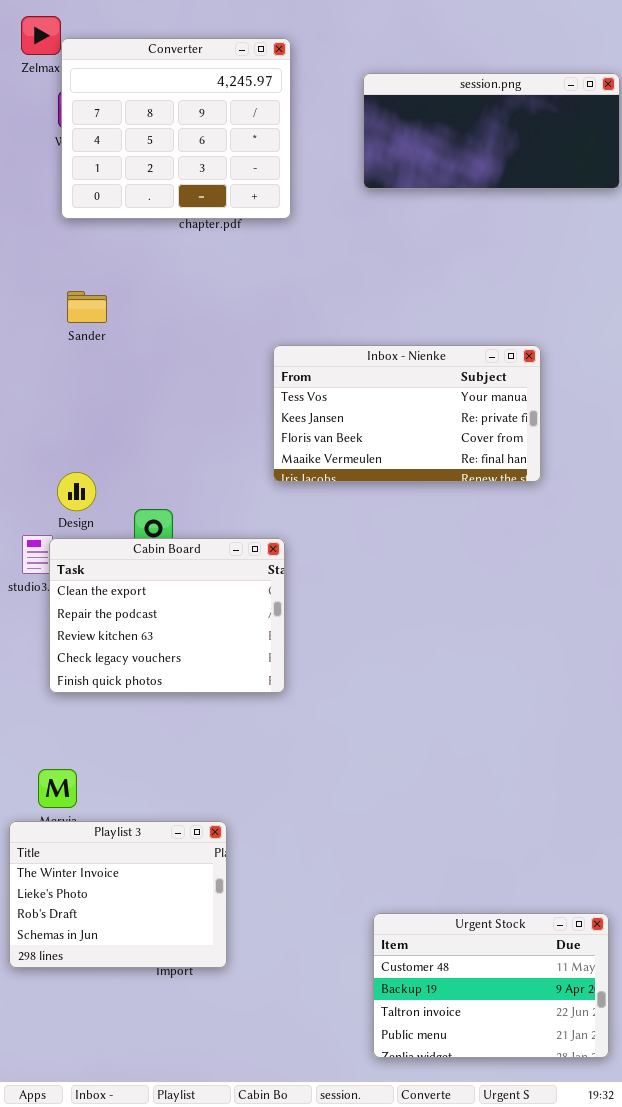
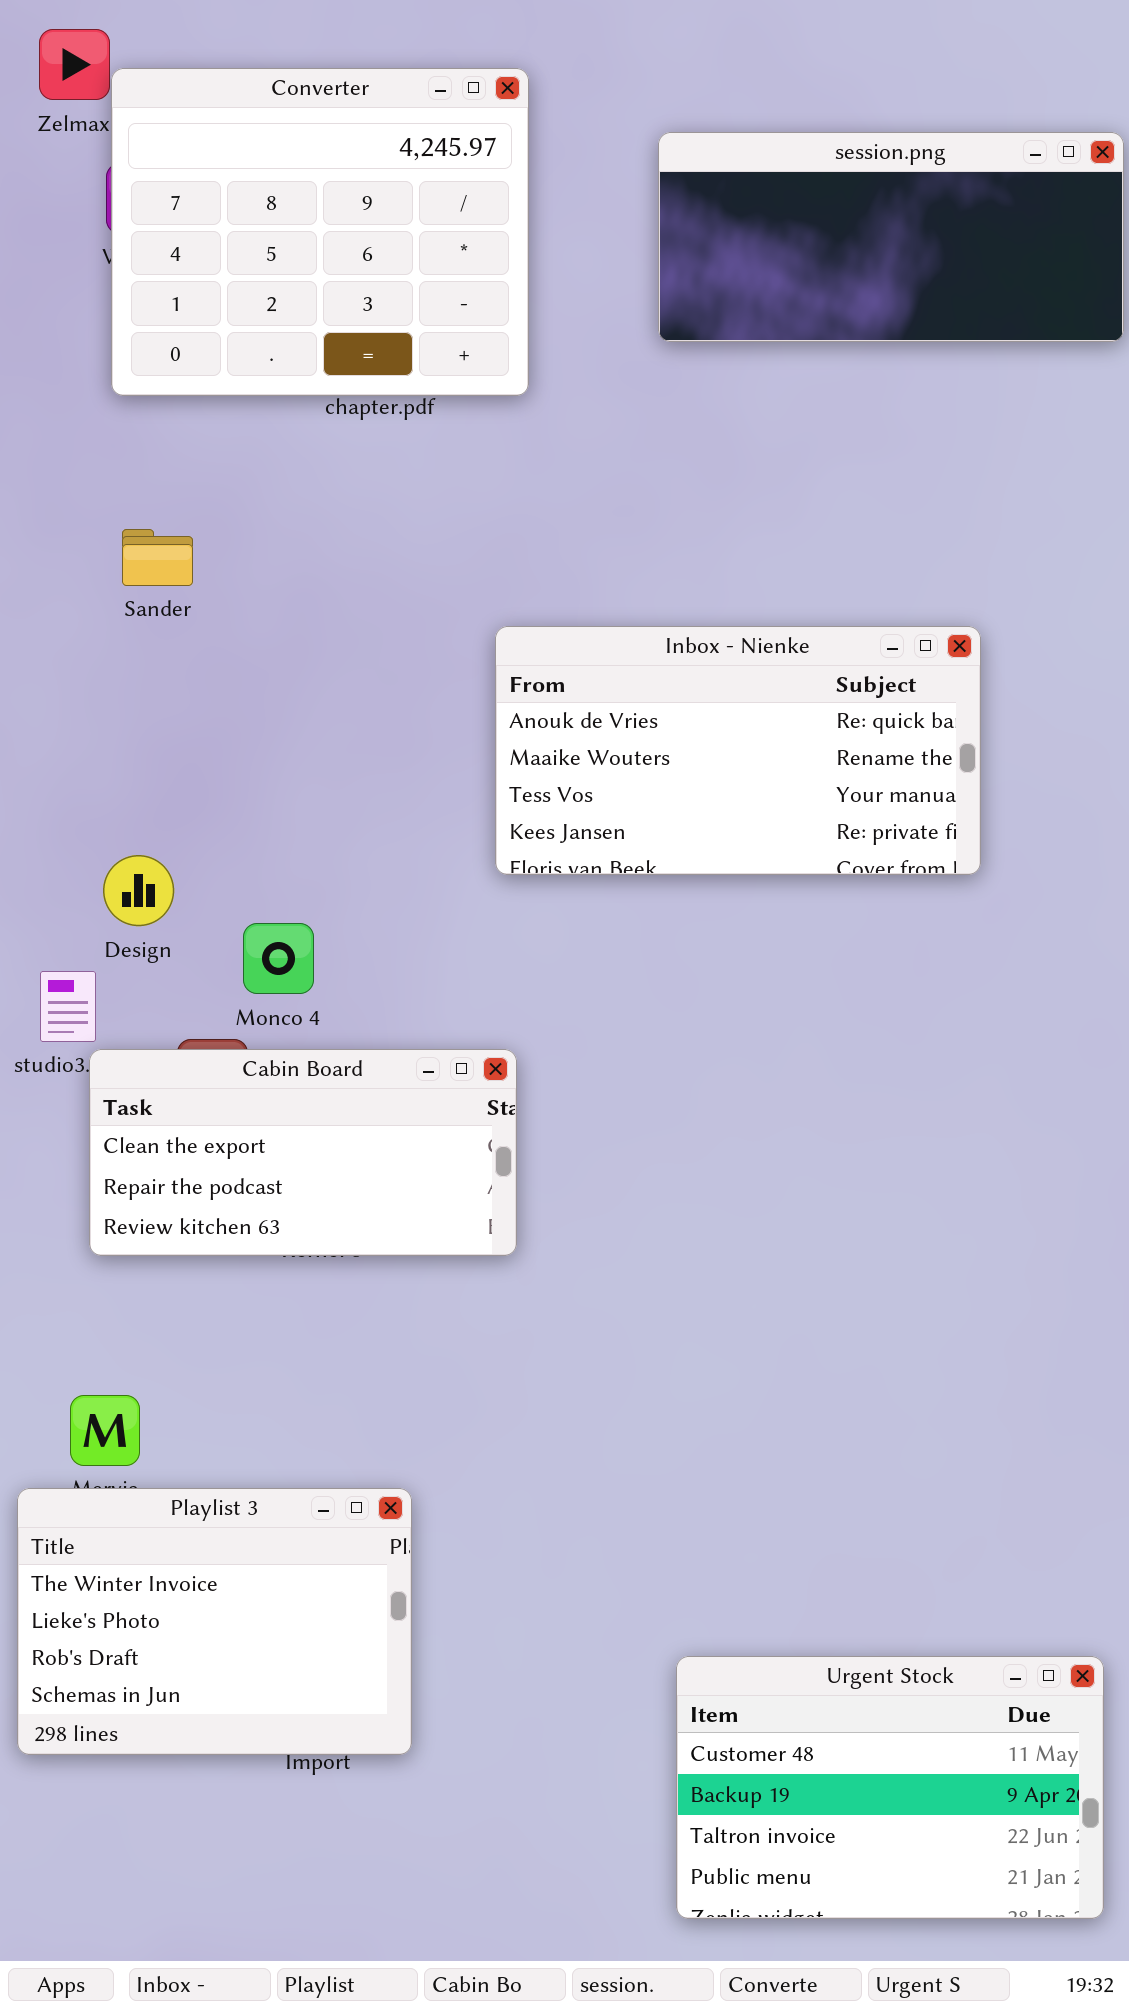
Inbox - Nienke: [273,345,541,482] -> [495,626,981,875], scrolled up 2 rows
Cabin Board: [49,538,285,693] -> [89,1049,517,1256], resized

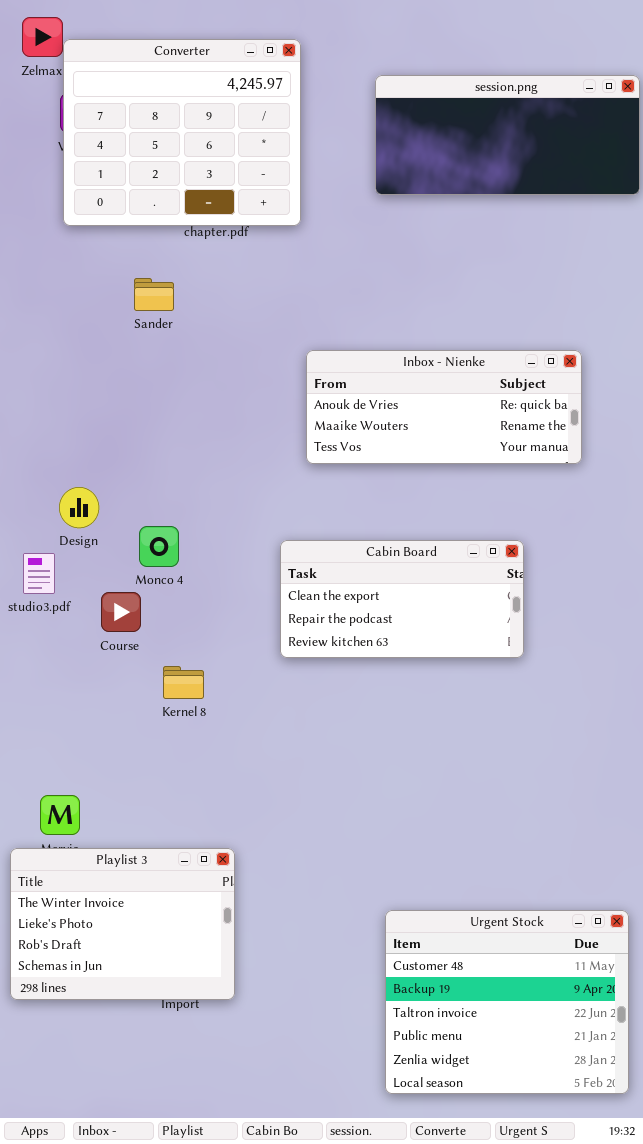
Sander: [122,529,193,586] -> [134,278,174,311], moved
Inbox - Nienke: [495,626,981,875] -> [306,350,582,464], moved, resized
Cabin Board: [89,1049,517,1256] -> [280,540,524,658], moved
Urgent Stock: [676,1656,1104,1919] -> [385,910,629,1094], resized

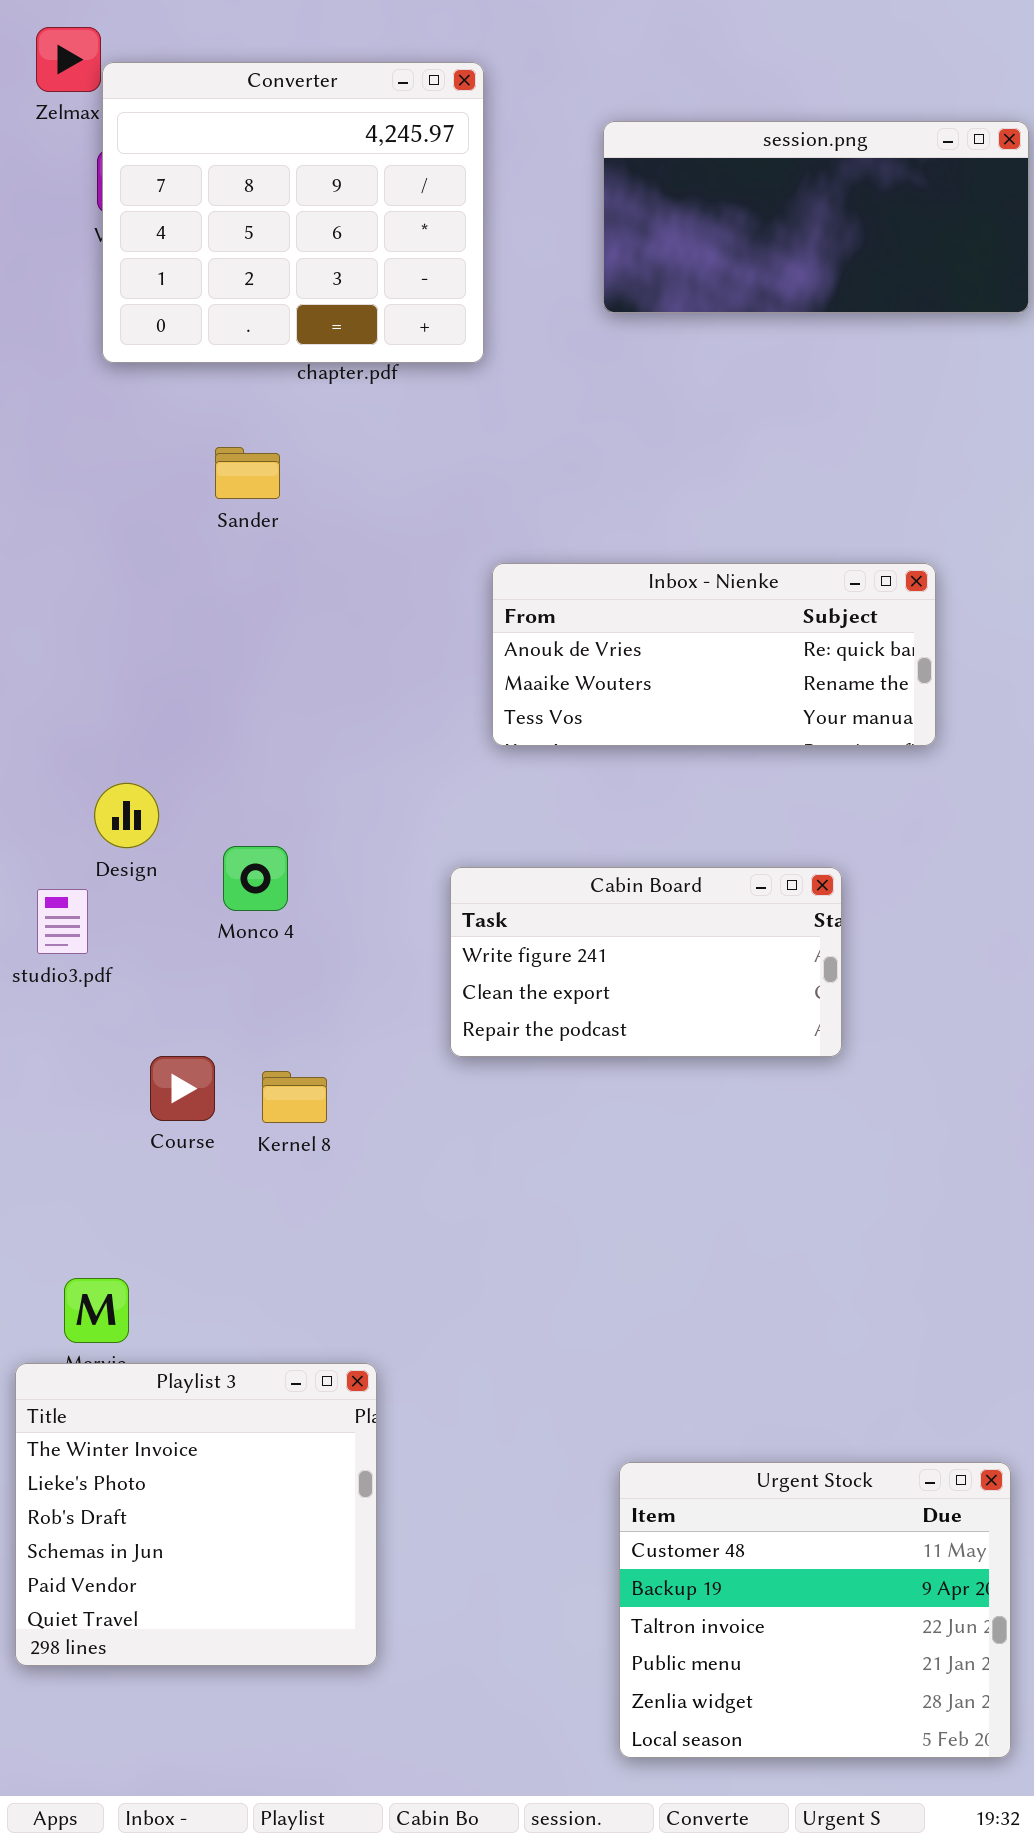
Cabin Board: [280,540,524,658] -> [450,867,842,1057], scrolled up 1 row
Course: [101,592,141,632] -> [150,1056,215,1121], moved
Playlist 3: [10,848,235,1000] -> [15,1363,377,1666], resized

